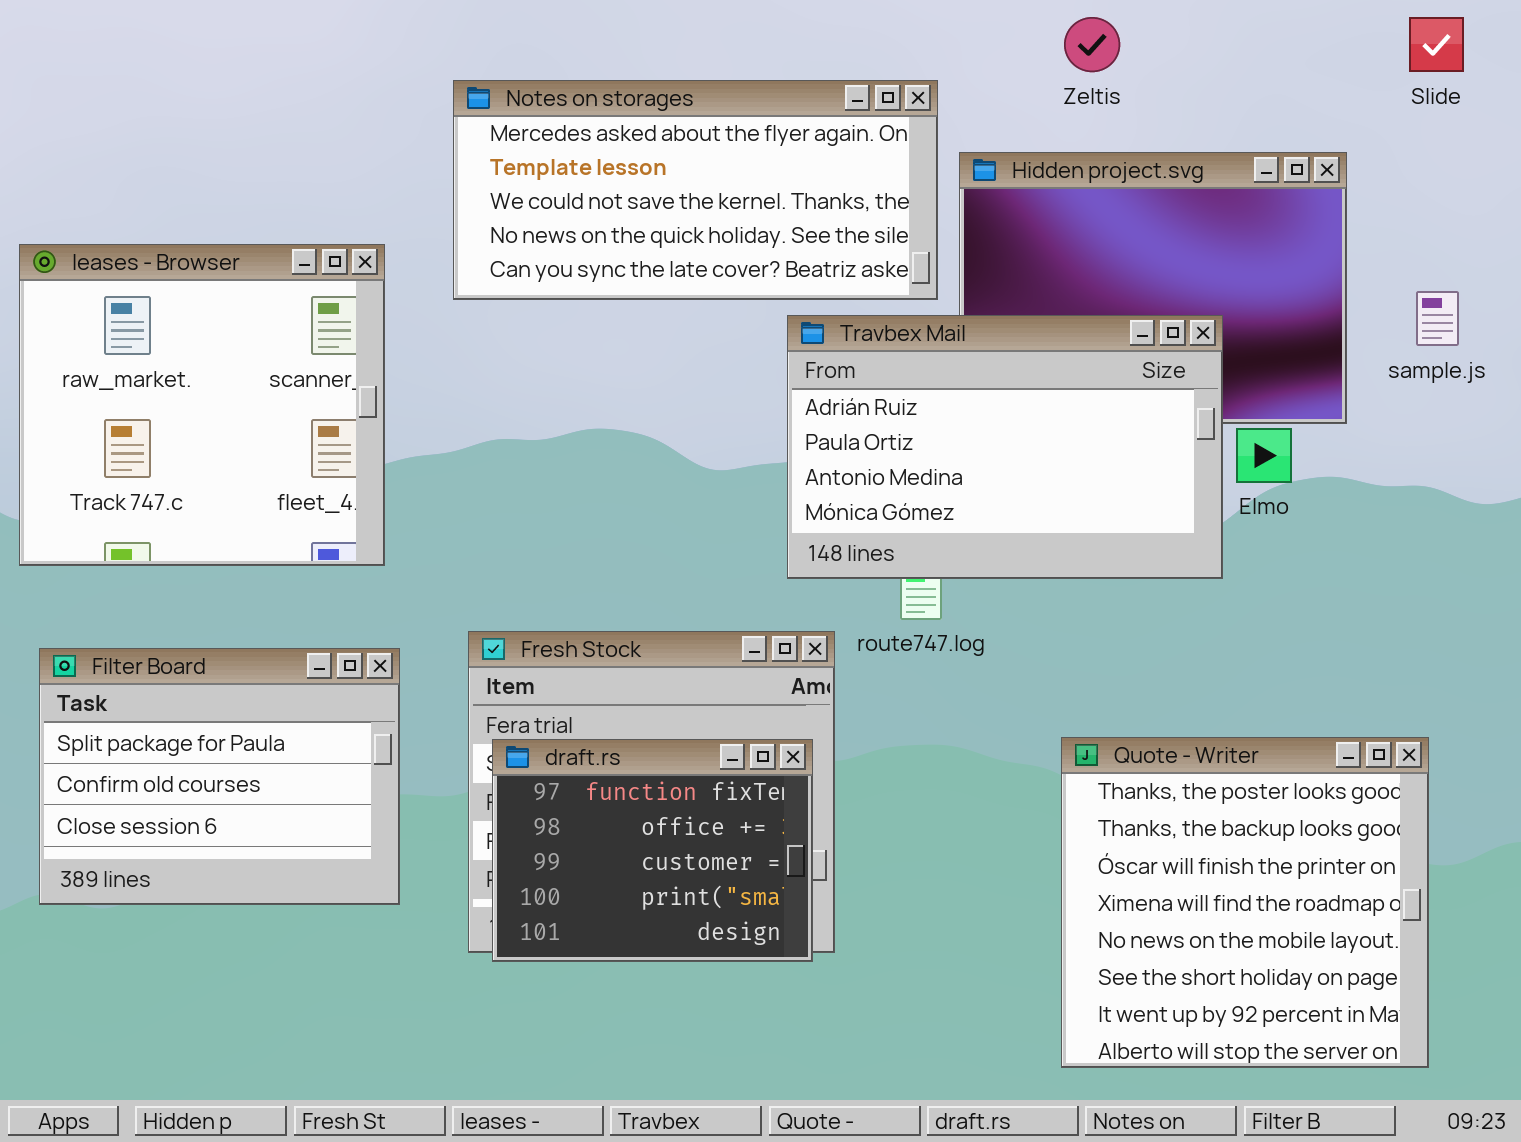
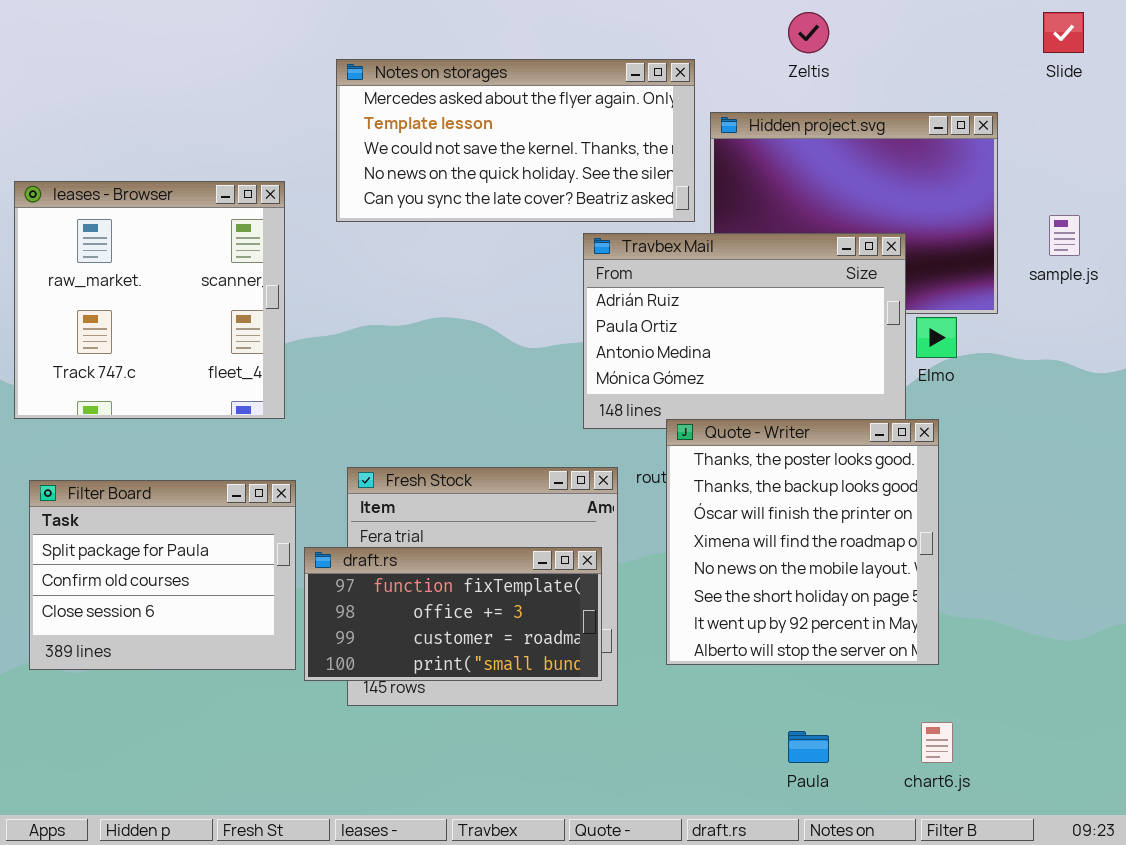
Quote - Writer: [1061,737,1429,1068] -> [666,419,939,665], moved
draft.rs: [492,739,813,962] -> [304,547,602,681], resized

